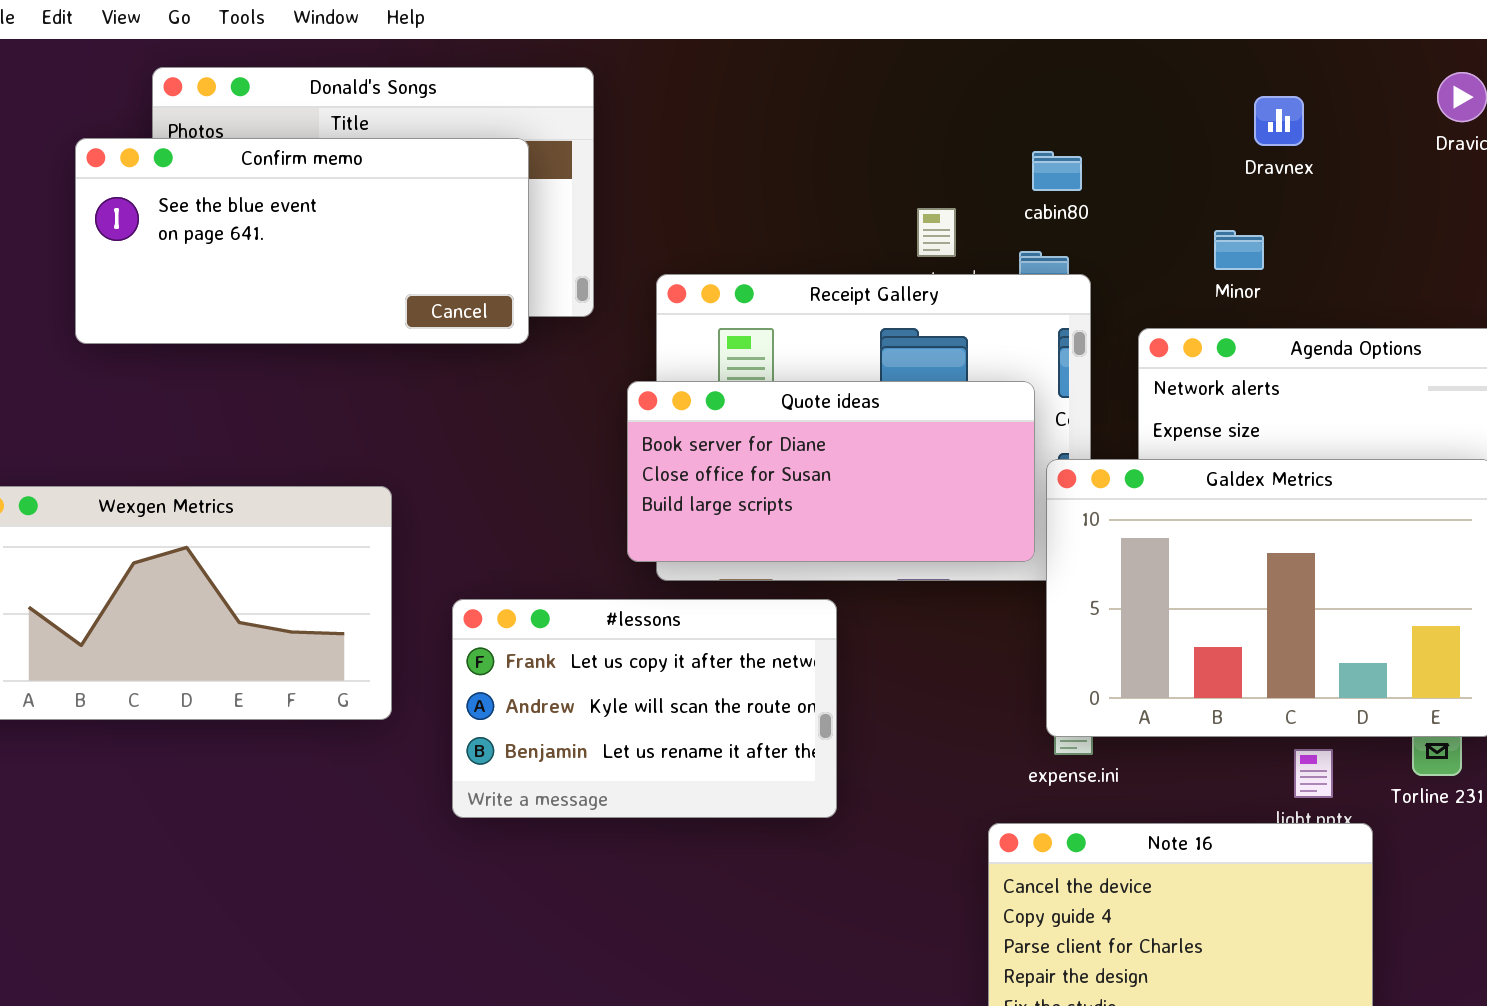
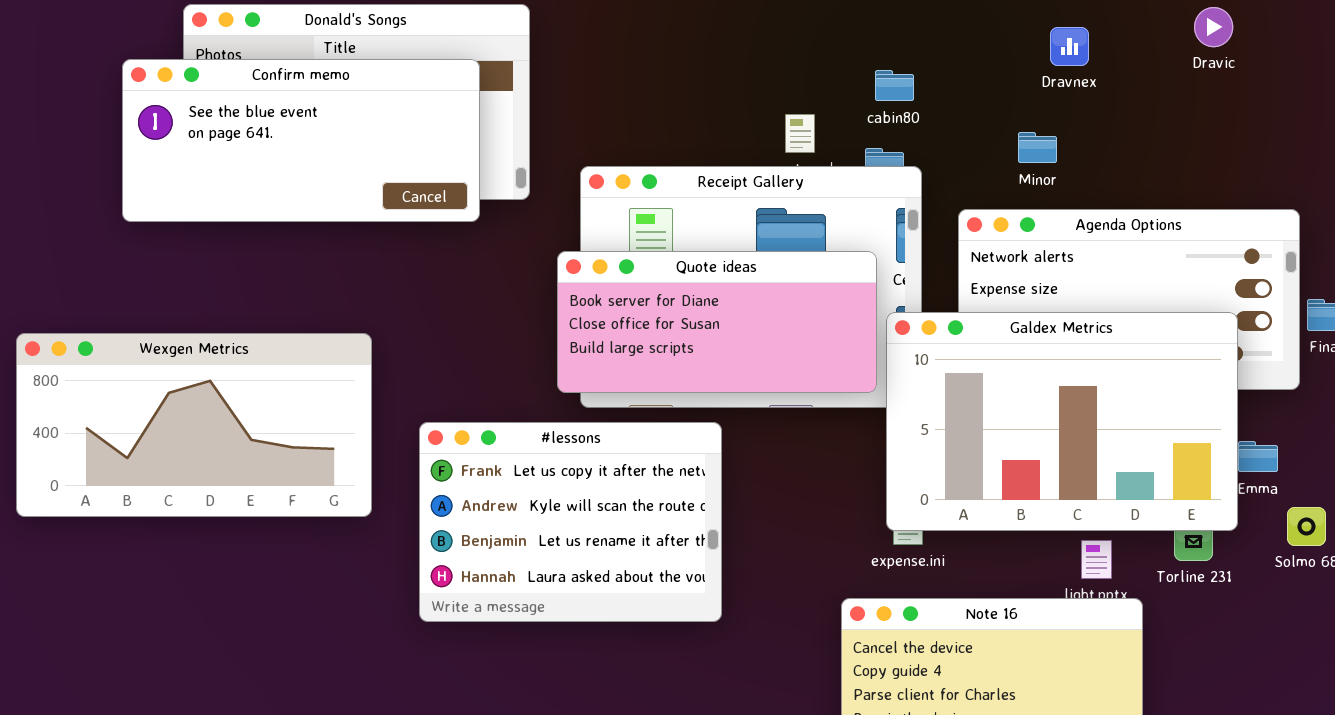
#lessons: [452,599,837,818] -> [419,422,722,622], resized

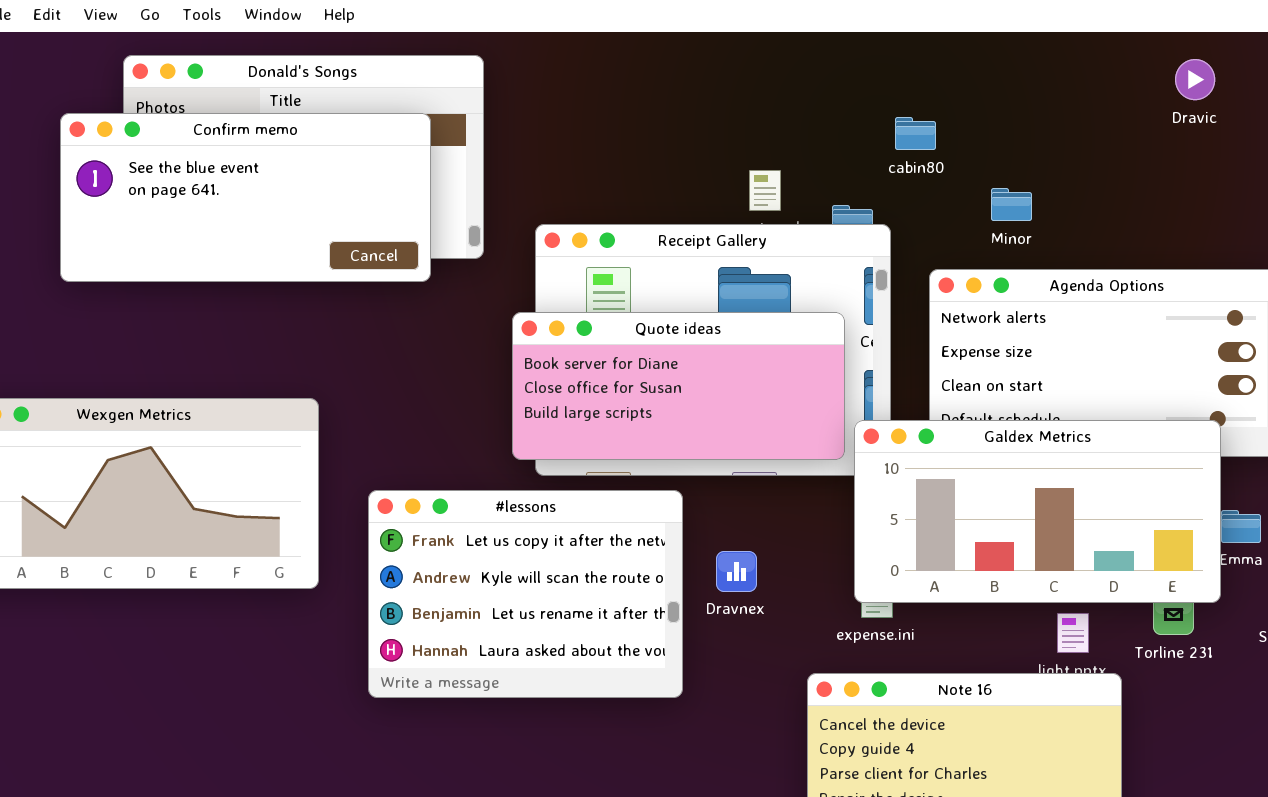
Dravnex: [1050,27,1089,66] -> [716,551,757,592], moved
cabin80: [875,70,914,101] -> [895,117,936,150], moved
Galdex Metrics: [886,312,1238,531] -> [854,420,1221,603], resized

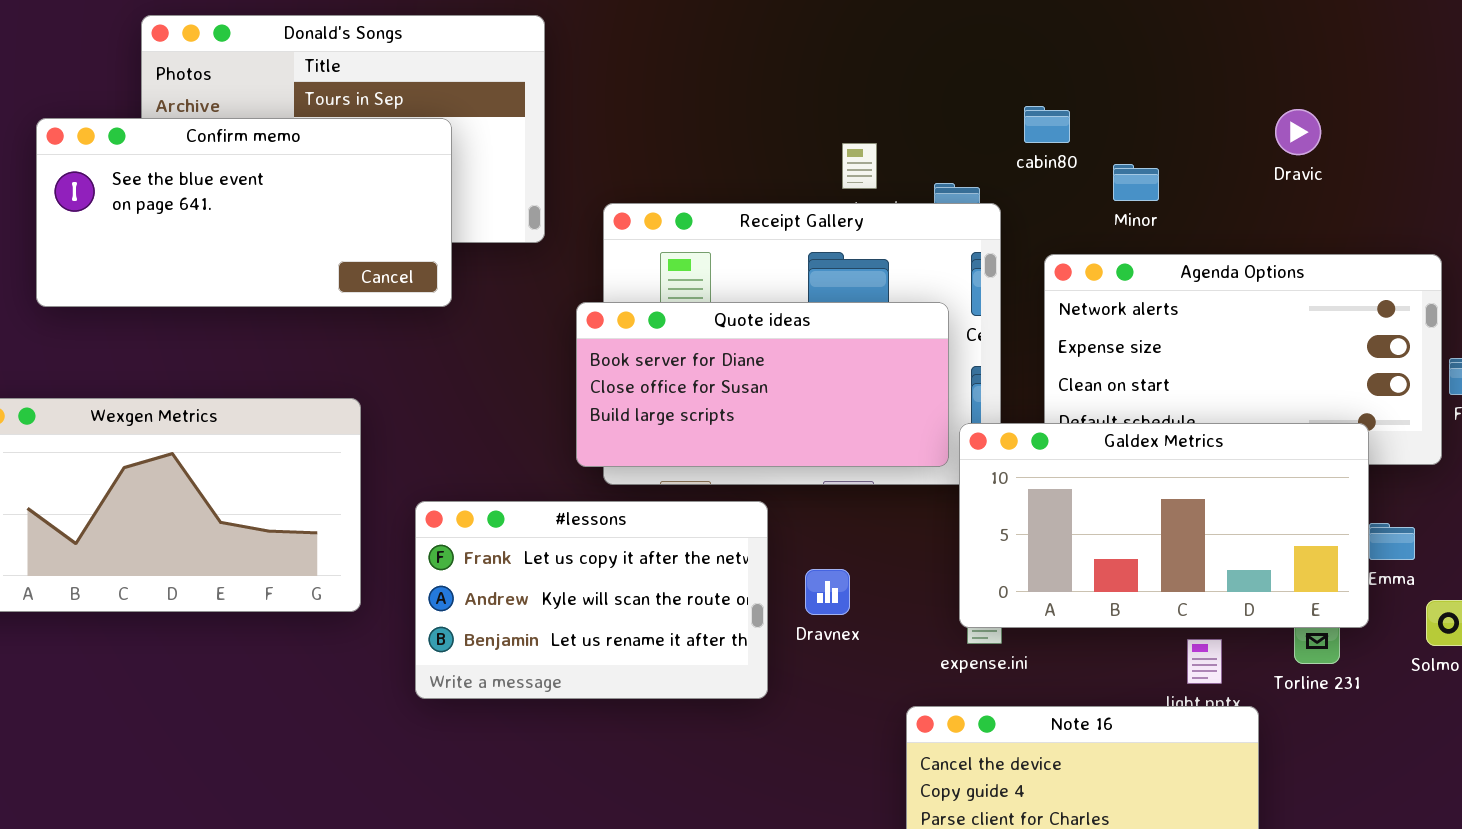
Dravic: [1175,59,1215,100] -> [1275,109,1321,155], moved
Confirm memo: [60,113,431,282] -> [36,118,452,307], moved
cabin80: [895,117,936,150] -> [1024,106,1070,143], moved
#lessons: [368,490,683,698] -> [415,501,768,699], resized

